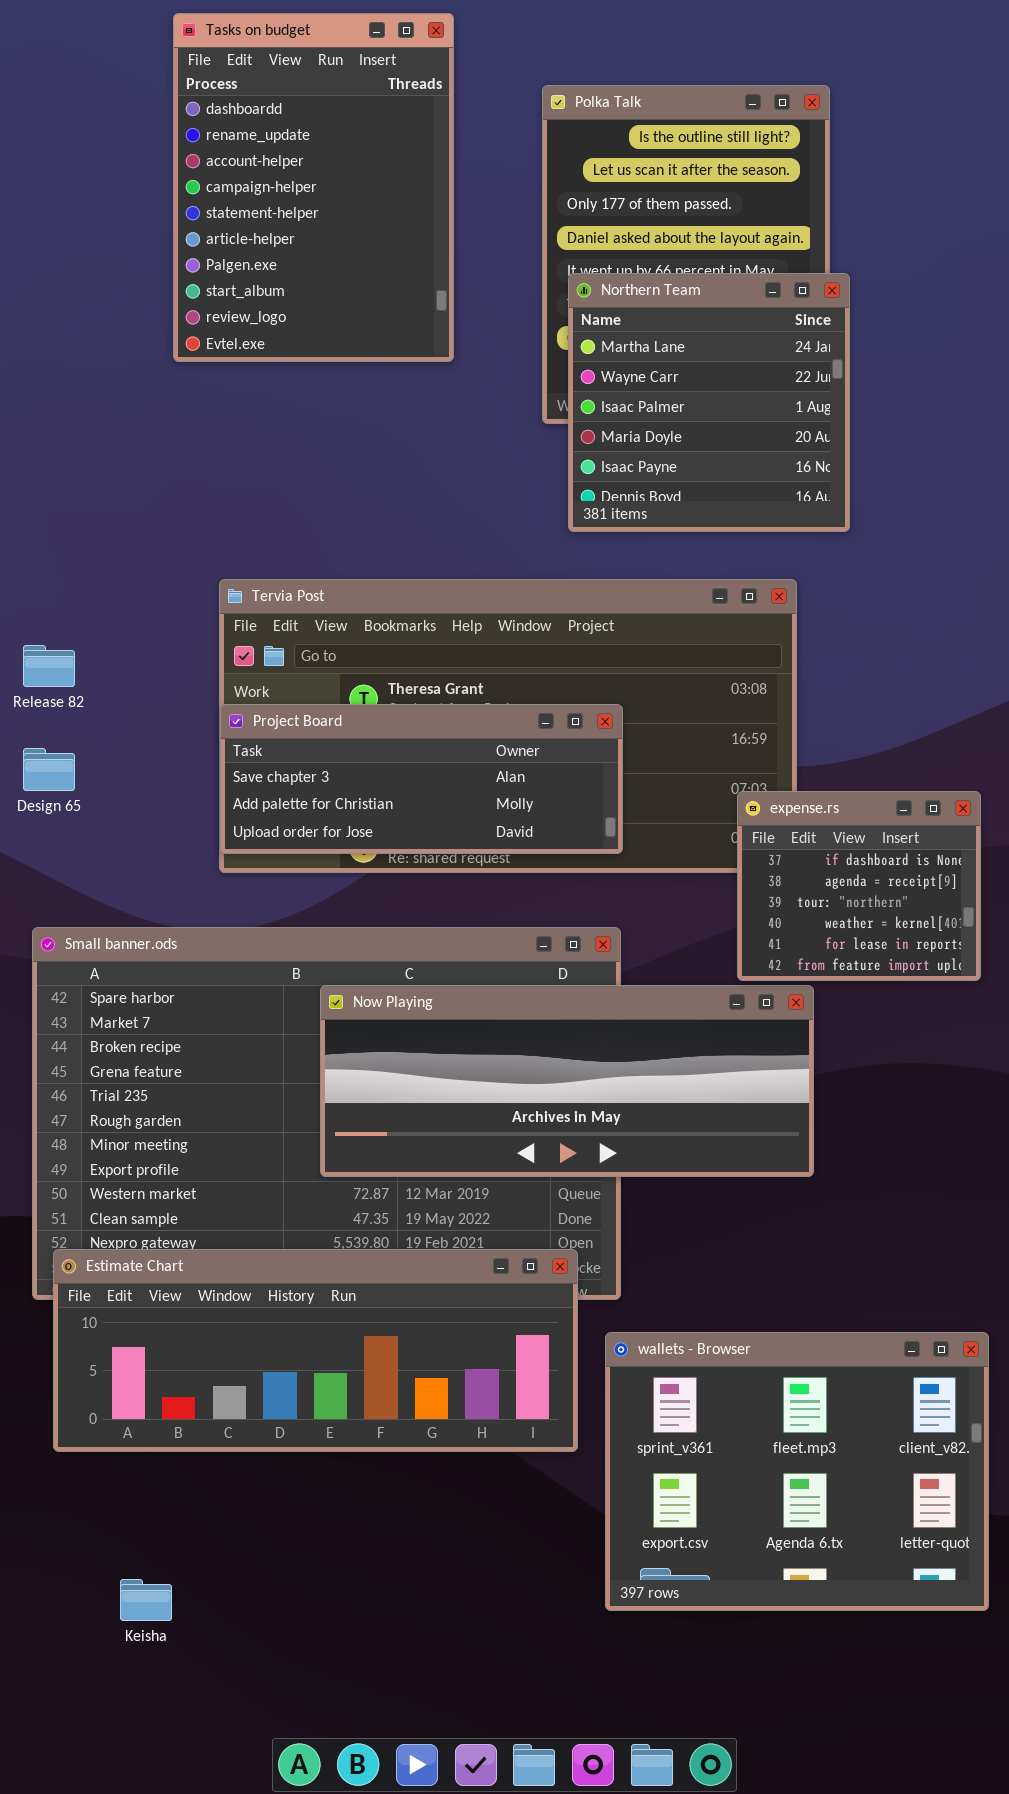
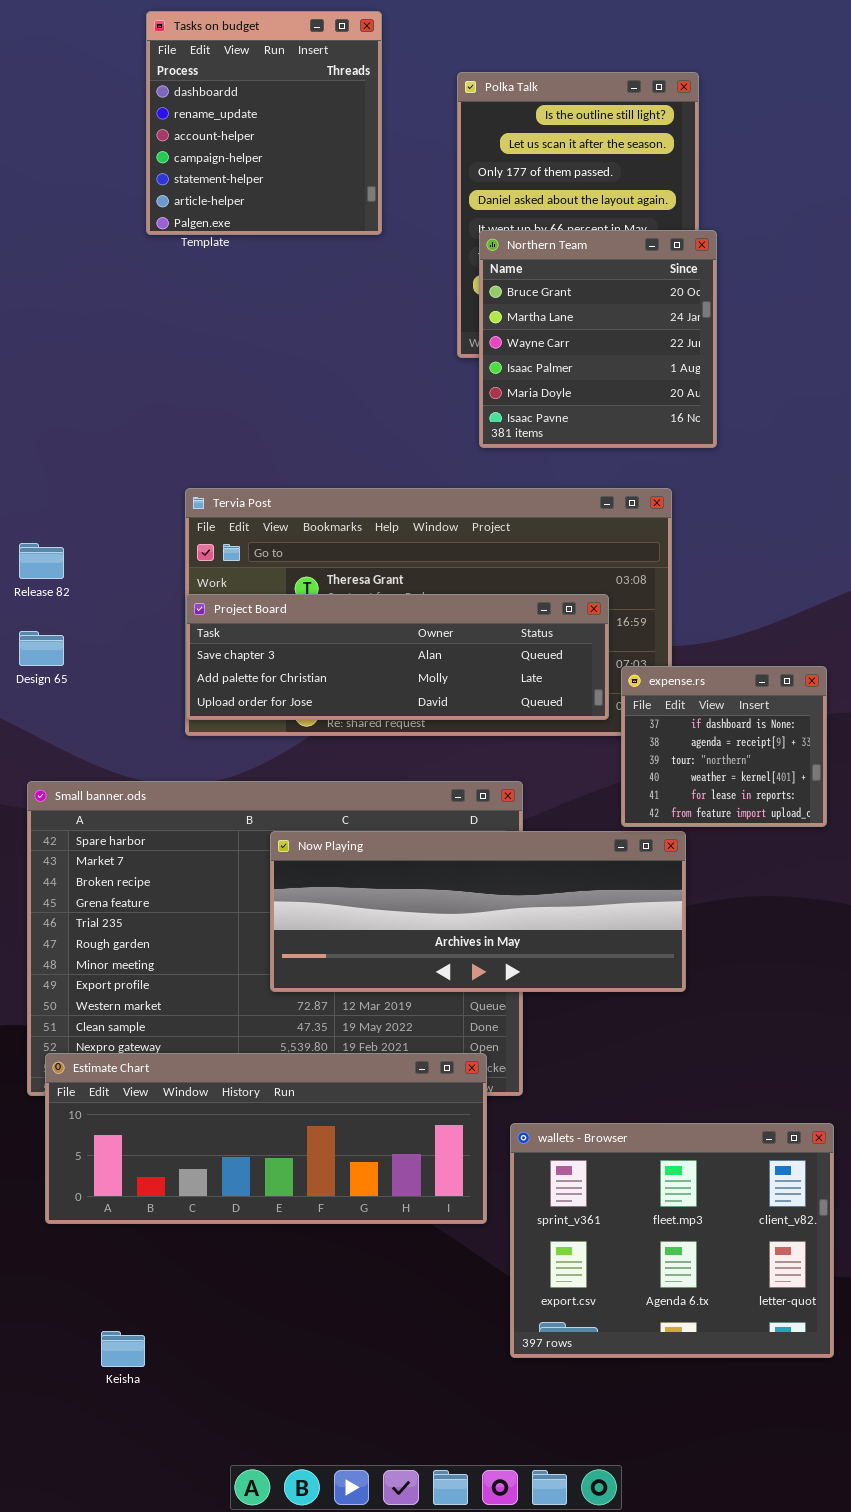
Tasks on budget: [173,13,454,362] -> [146,11,382,235], resized
Northern Team: [568,273,850,532] -> [479,230,717,448], scrolled up 1 row
Project Board: [220,704,623,854] -> [186,594,609,720], resized

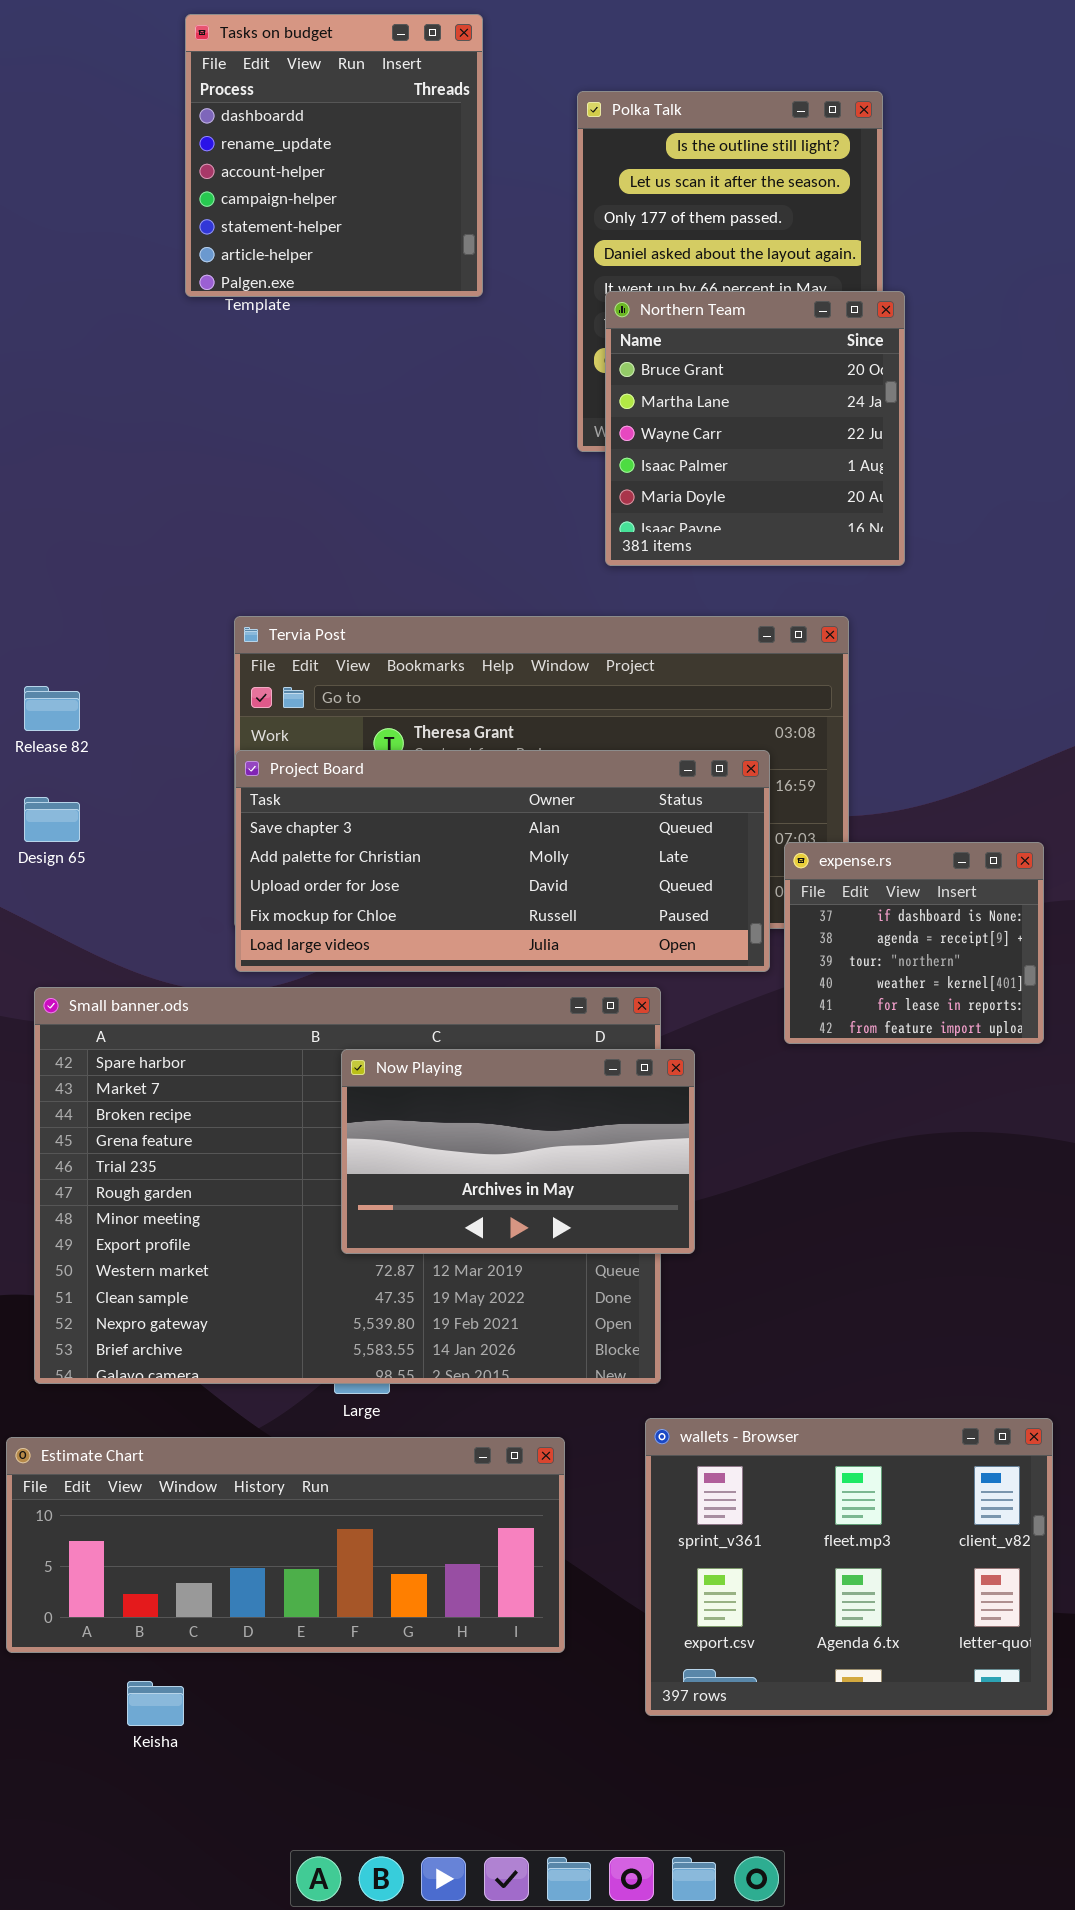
Project Board: [186,594,609,720] -> [235,750,770,972], resized
Now Playing: [270,831,686,992] -> [341,1049,695,1254], resized
Estimate Chart: [45,1053,487,1224] -> [6,1437,565,1653], moved

